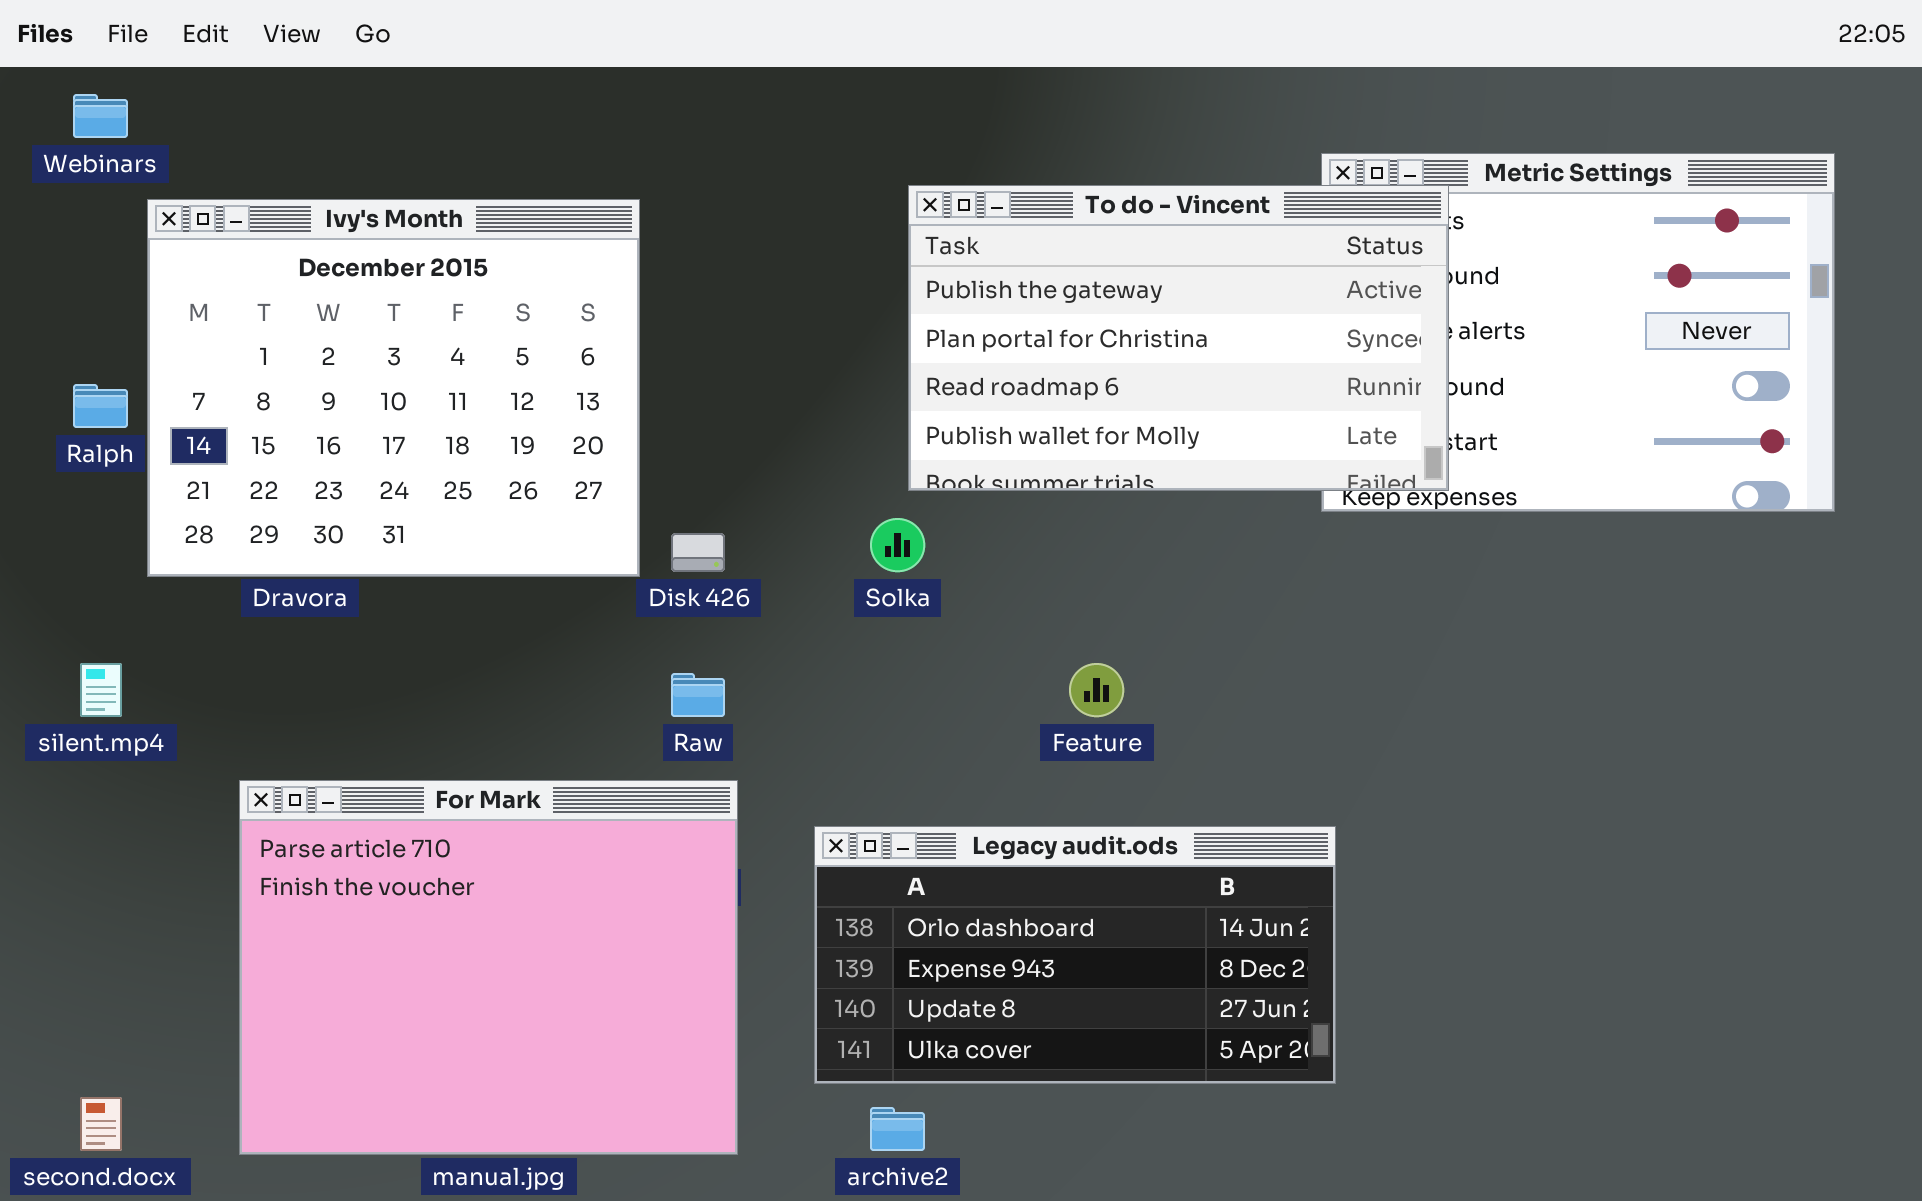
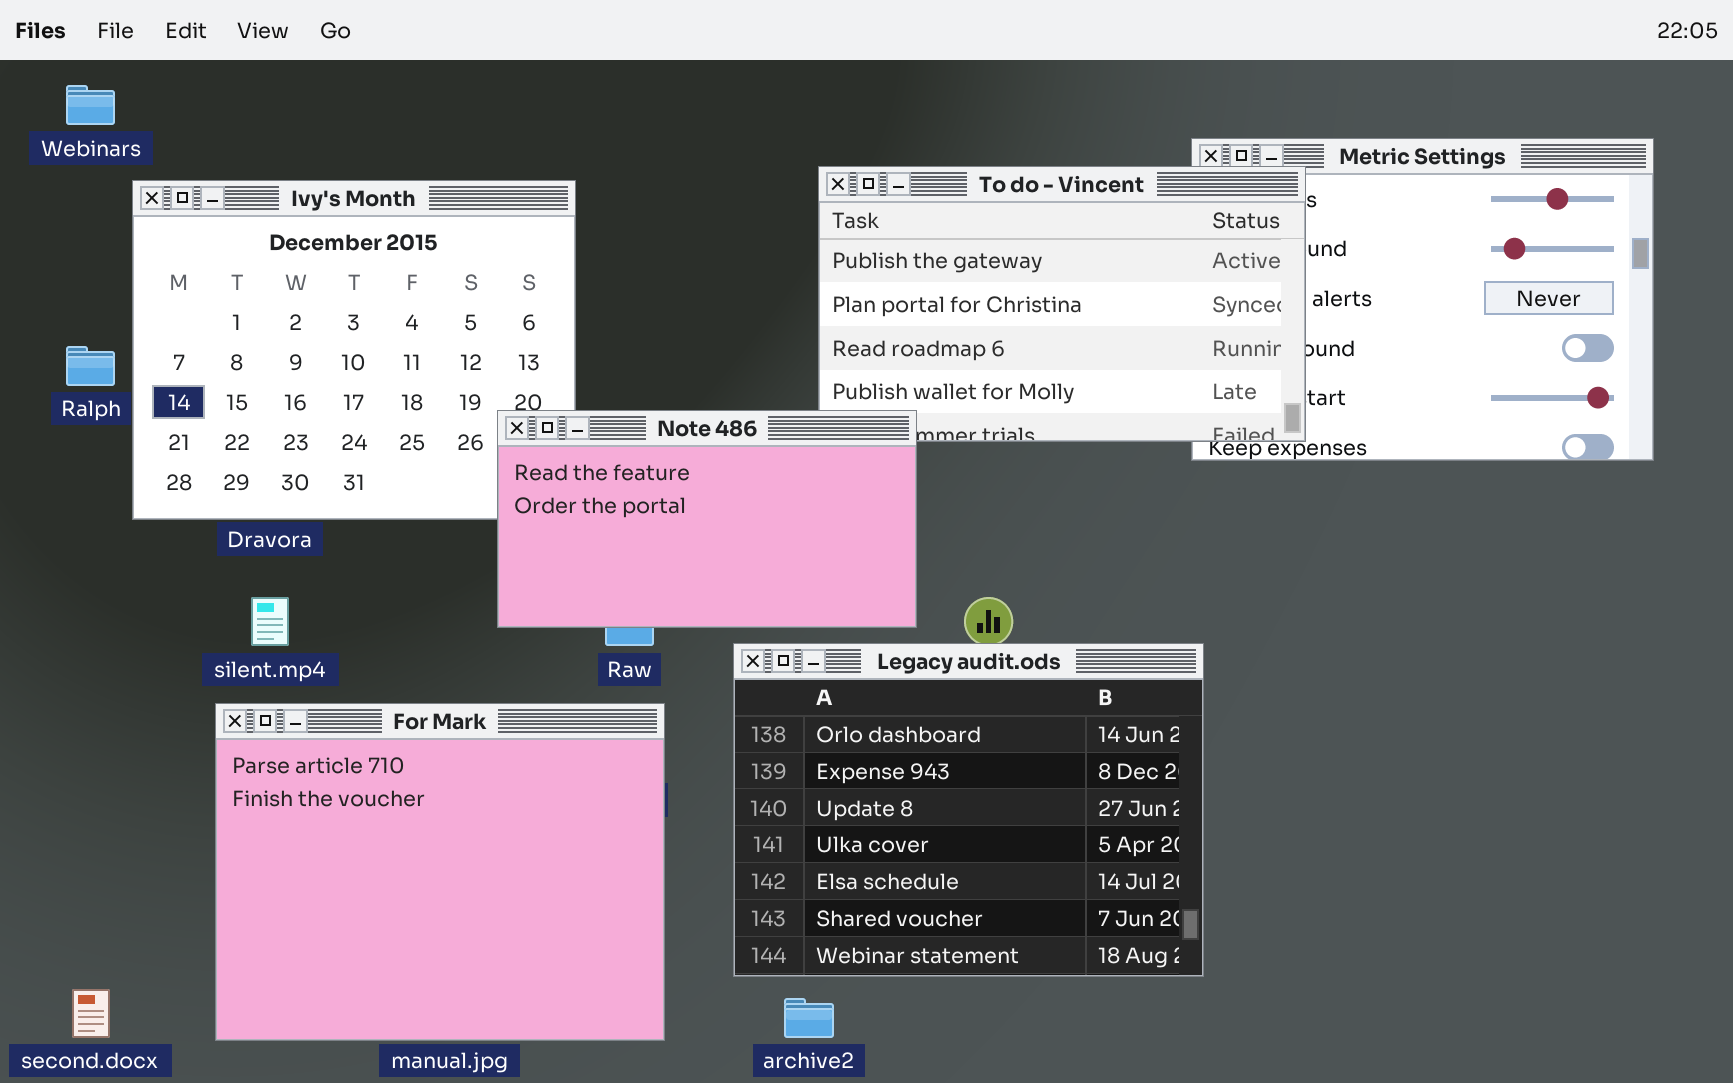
Note 486: none -> [497,410,917,628], opened
silent.mp4: [80,663,122,717] -> [251,597,289,646], moved
Legacy audit.ods: [814,826,1336,1084] -> [733,643,1204,977], resized

